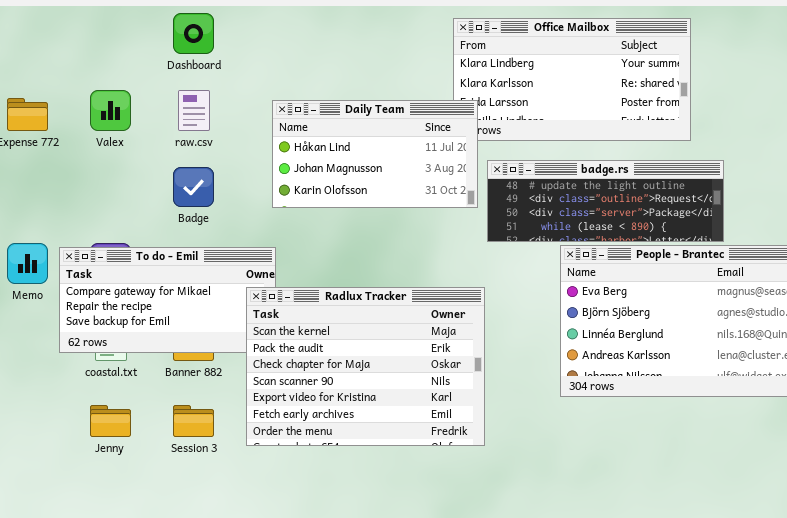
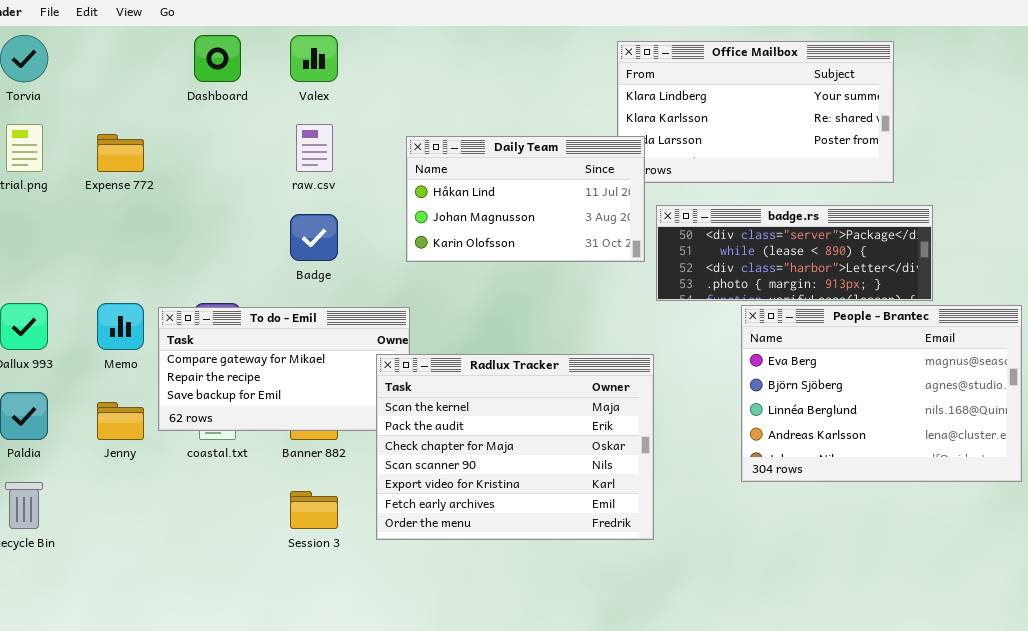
Dashboard: [173,13,214,54] -> [194,35,241,82], moved
Valex: [90,90,131,131] -> [290,35,338,82], moved
badge.rs: [487,160,724,242] -> [656,205,933,301], scrolled down 2 rows
Jenny: [90,405,131,437] -> [97,402,144,440], moved

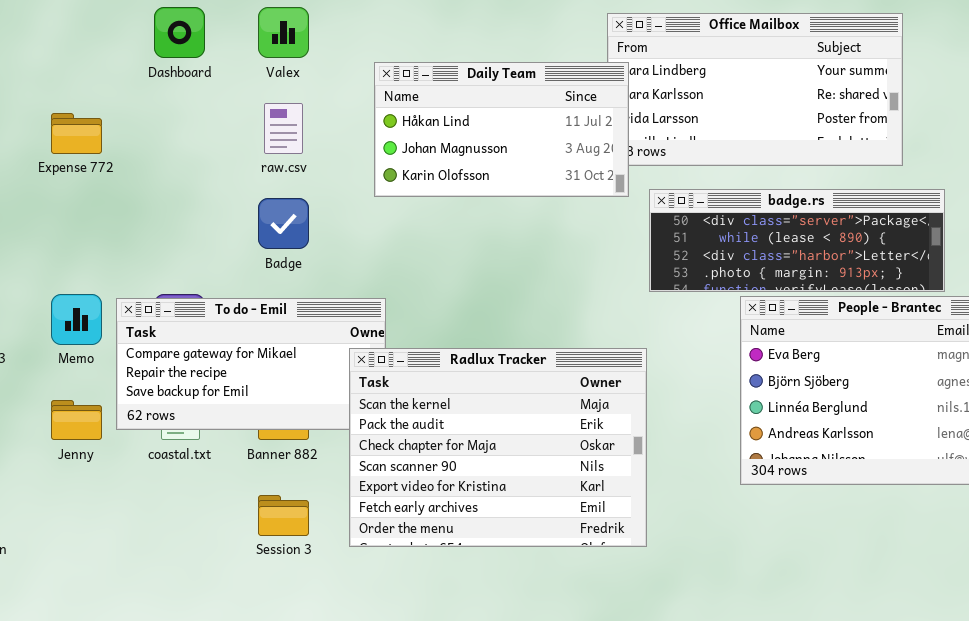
Daily Team: [406,136,645,262] -> [374,62,629,197], moved

